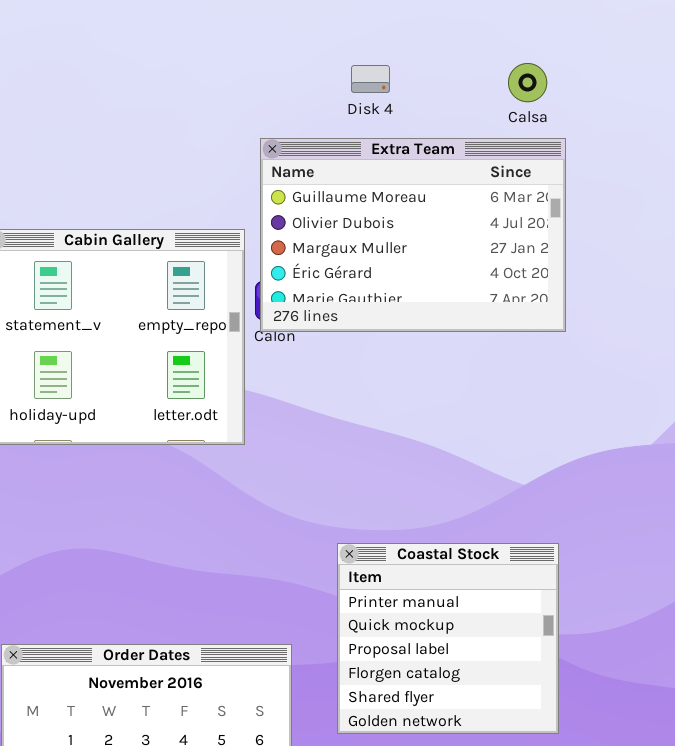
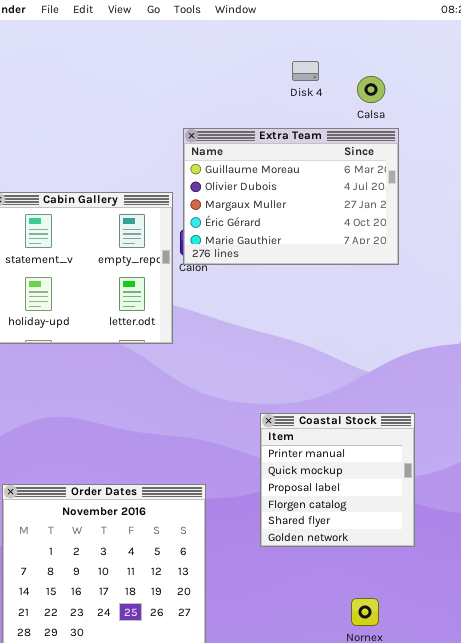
Disk 4: [351,65,390,93] -> [292,61,319,81], moved
Coastal Stock: [337,543,559,734] -> [260,413,415,547], moved

